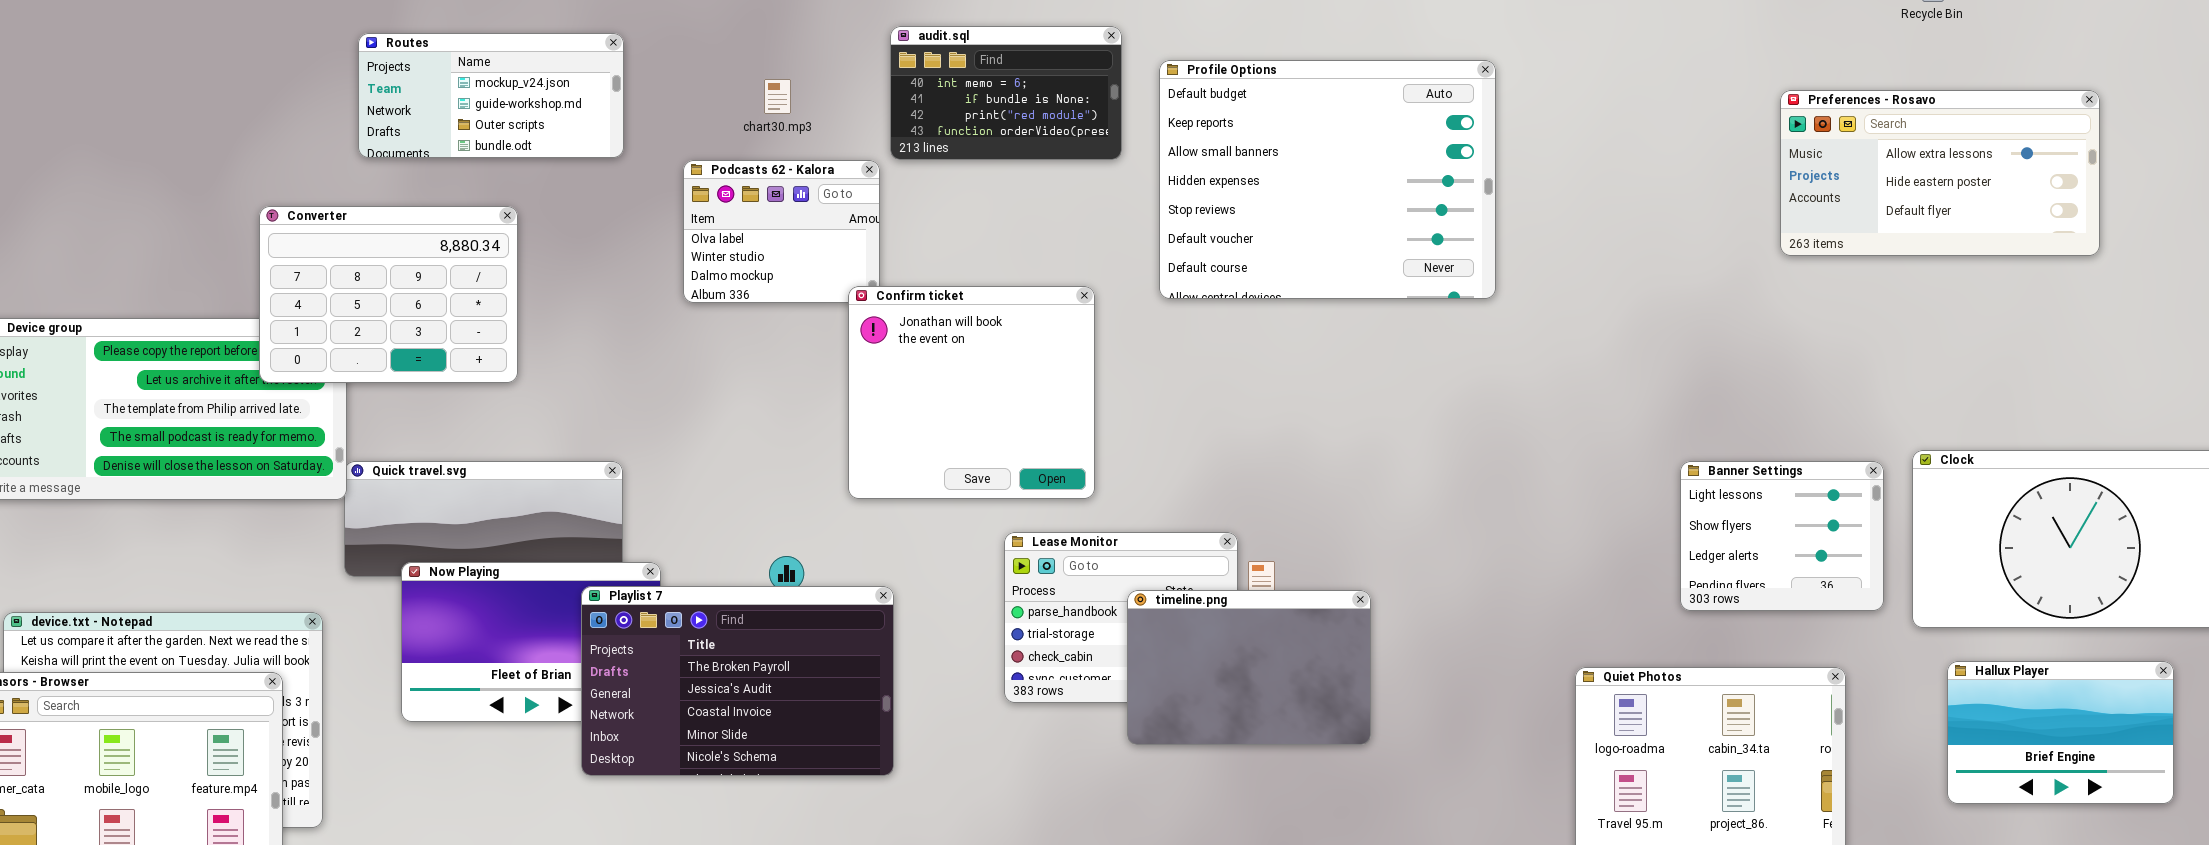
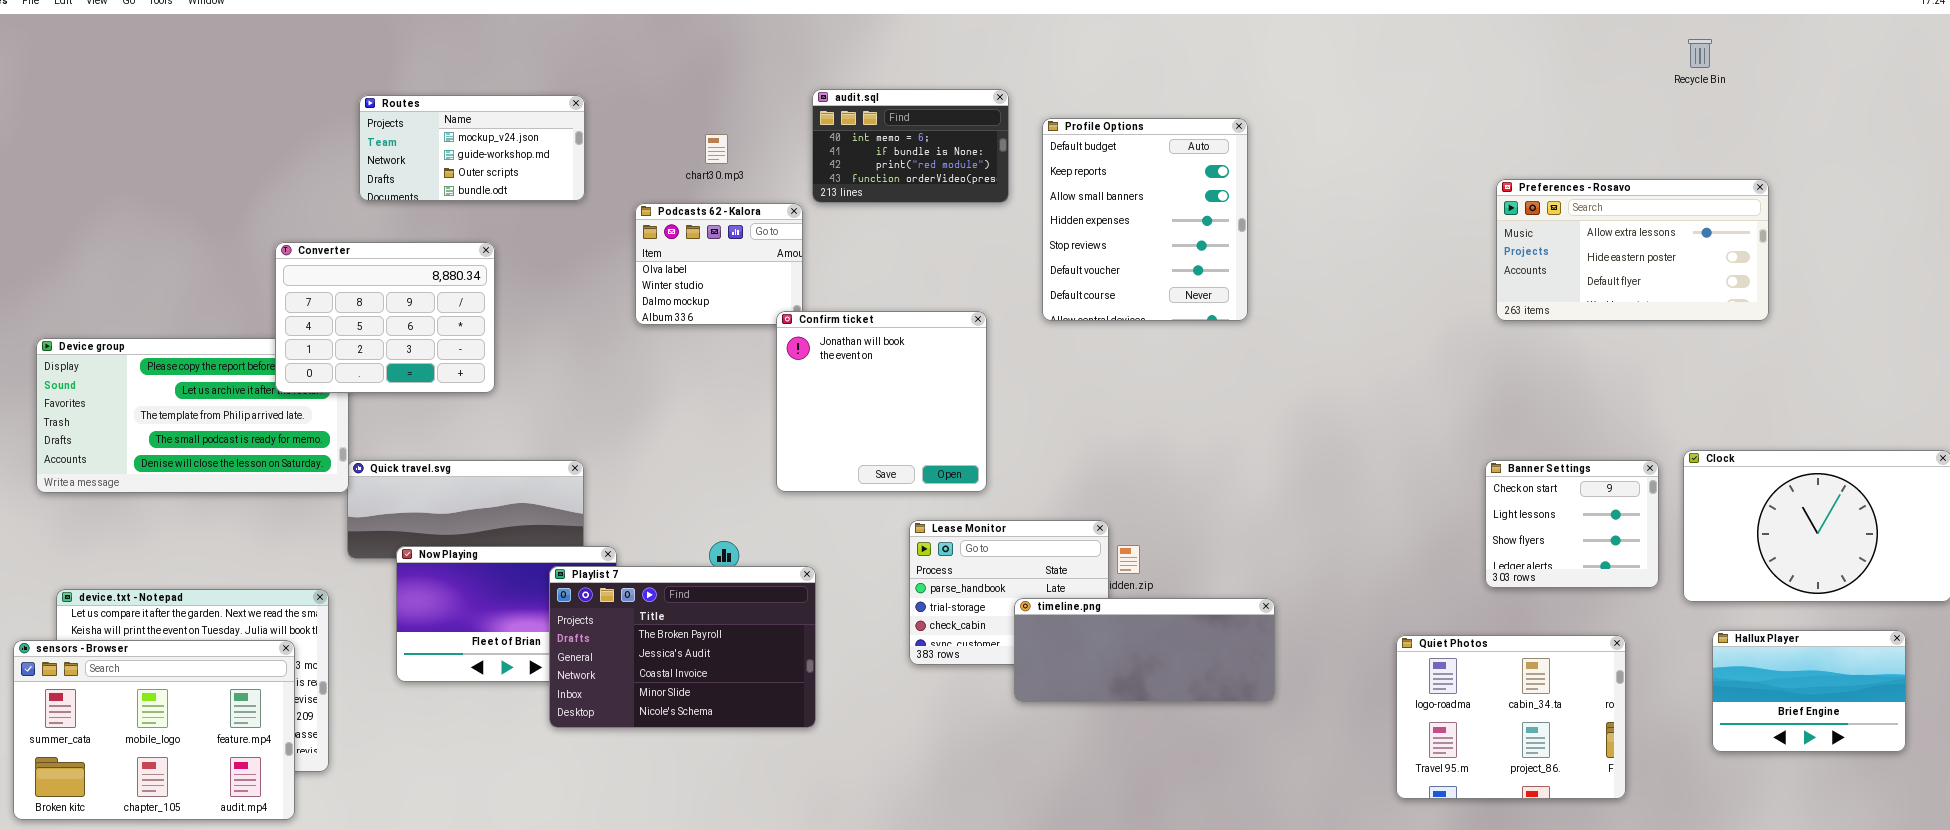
Profile Options: [1159,60,1496,299] -> [1042,118,1248,321], resized
Preferences - Rosavo: [1780,90,2100,256] -> [1496,179,1769,321], moved
Banner Settings: [1680,461,1884,611] -> [1485,460,1659,588], scrolled up 1 row
timeline.png: [1127,590,1371,745] -> [1014,598,1275,702], resized

